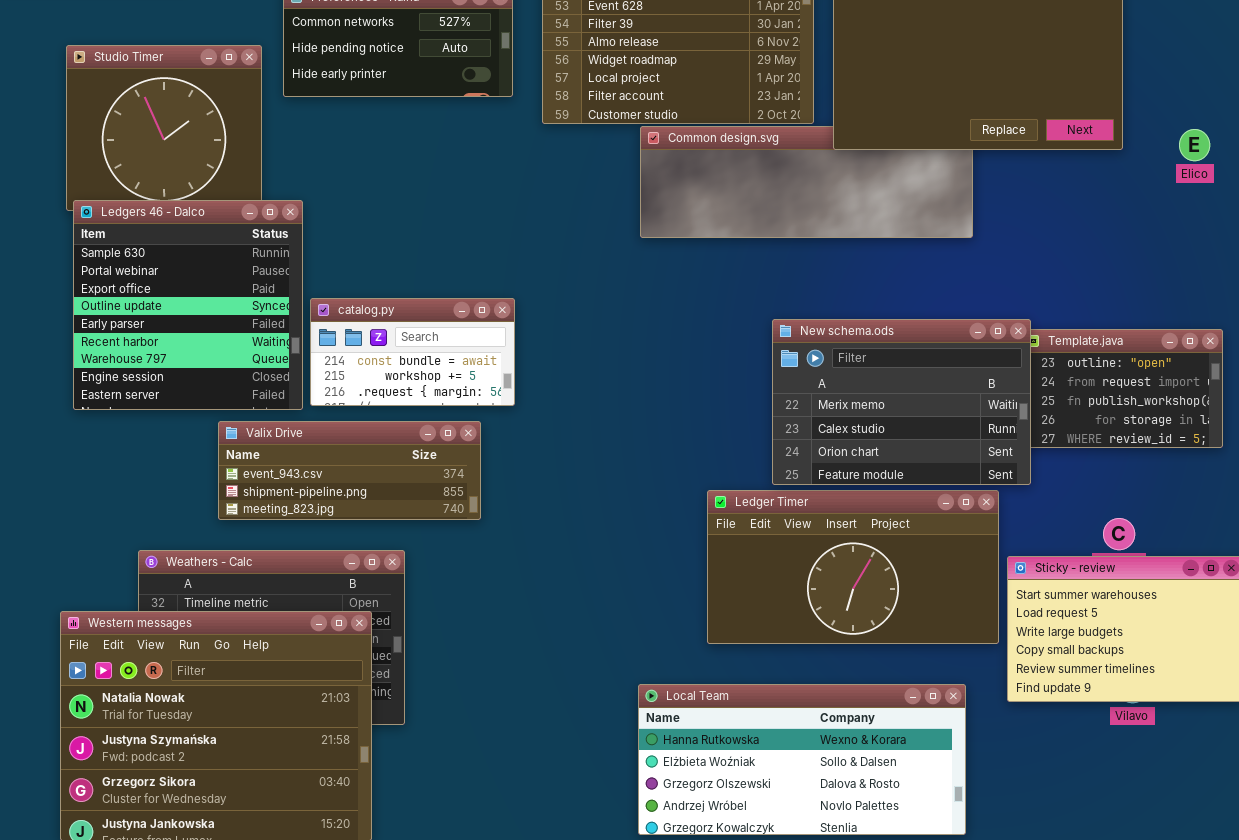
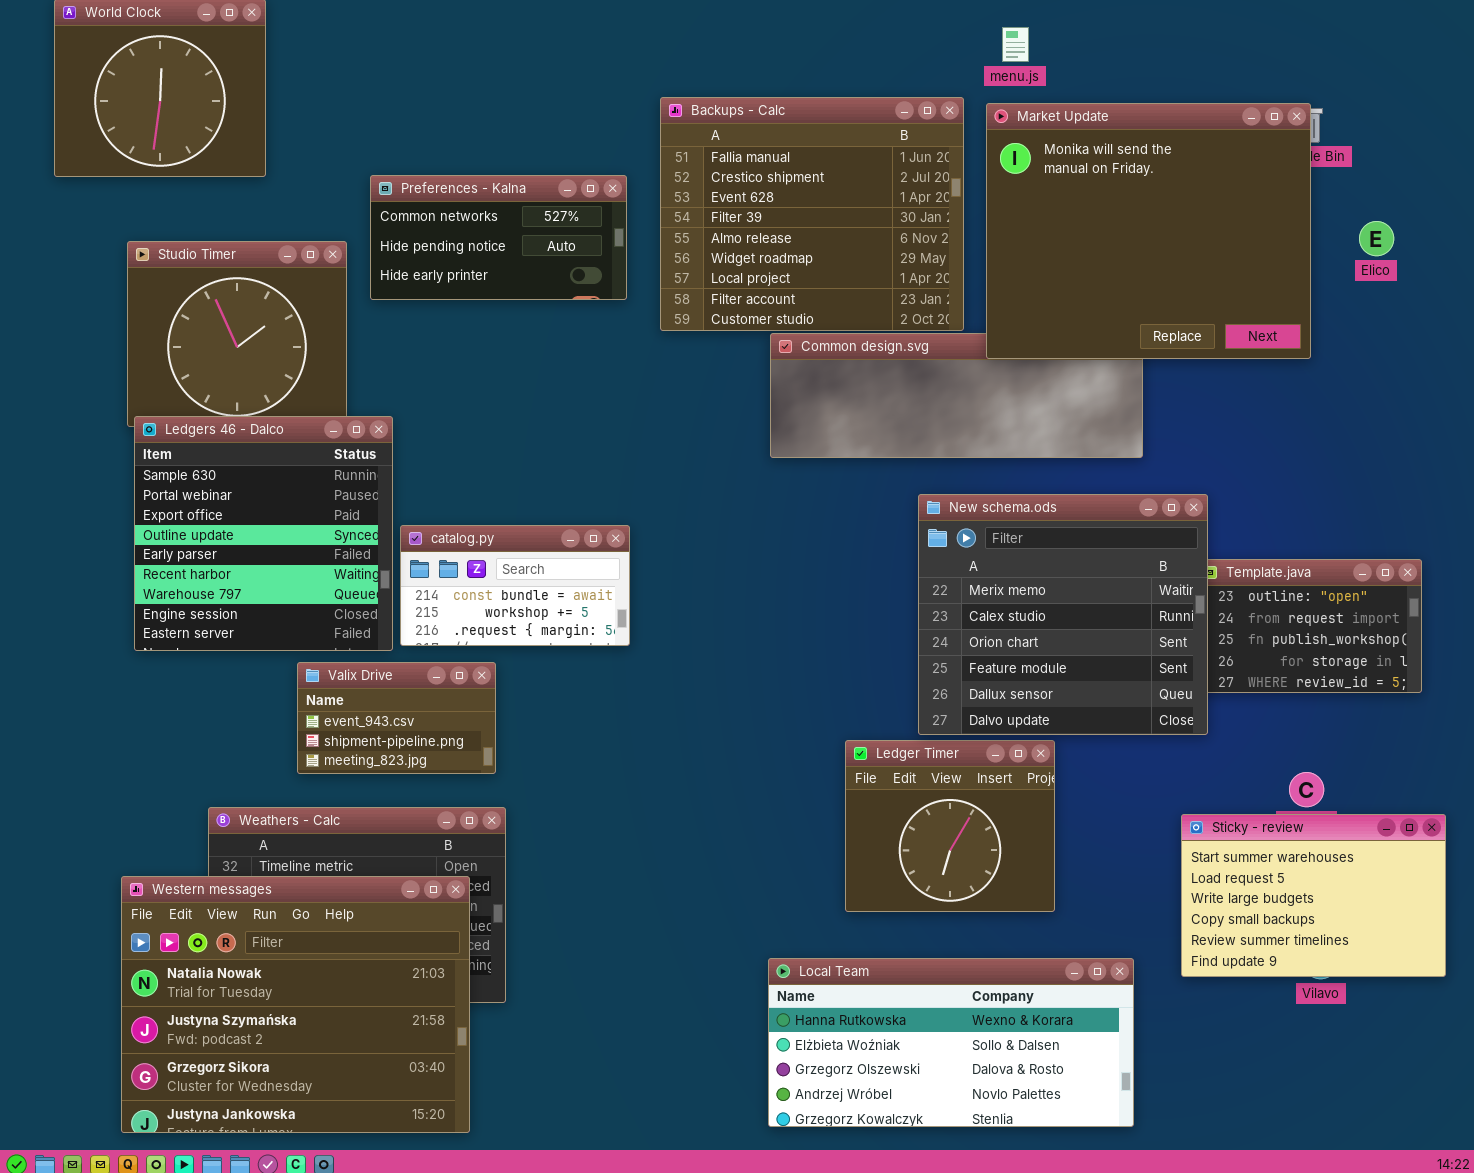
Elico: [1179,129,1210,161] -> [1359,221,1394,256], moved
New schema.ods: [772,319,1031,485] -> [918,494,1208,735], resized
Valix Drive: [218,421,481,520] -> [297,662,496,774], resized
Ledger Timer: [707,490,999,644] -> [845,740,1055,912], resized

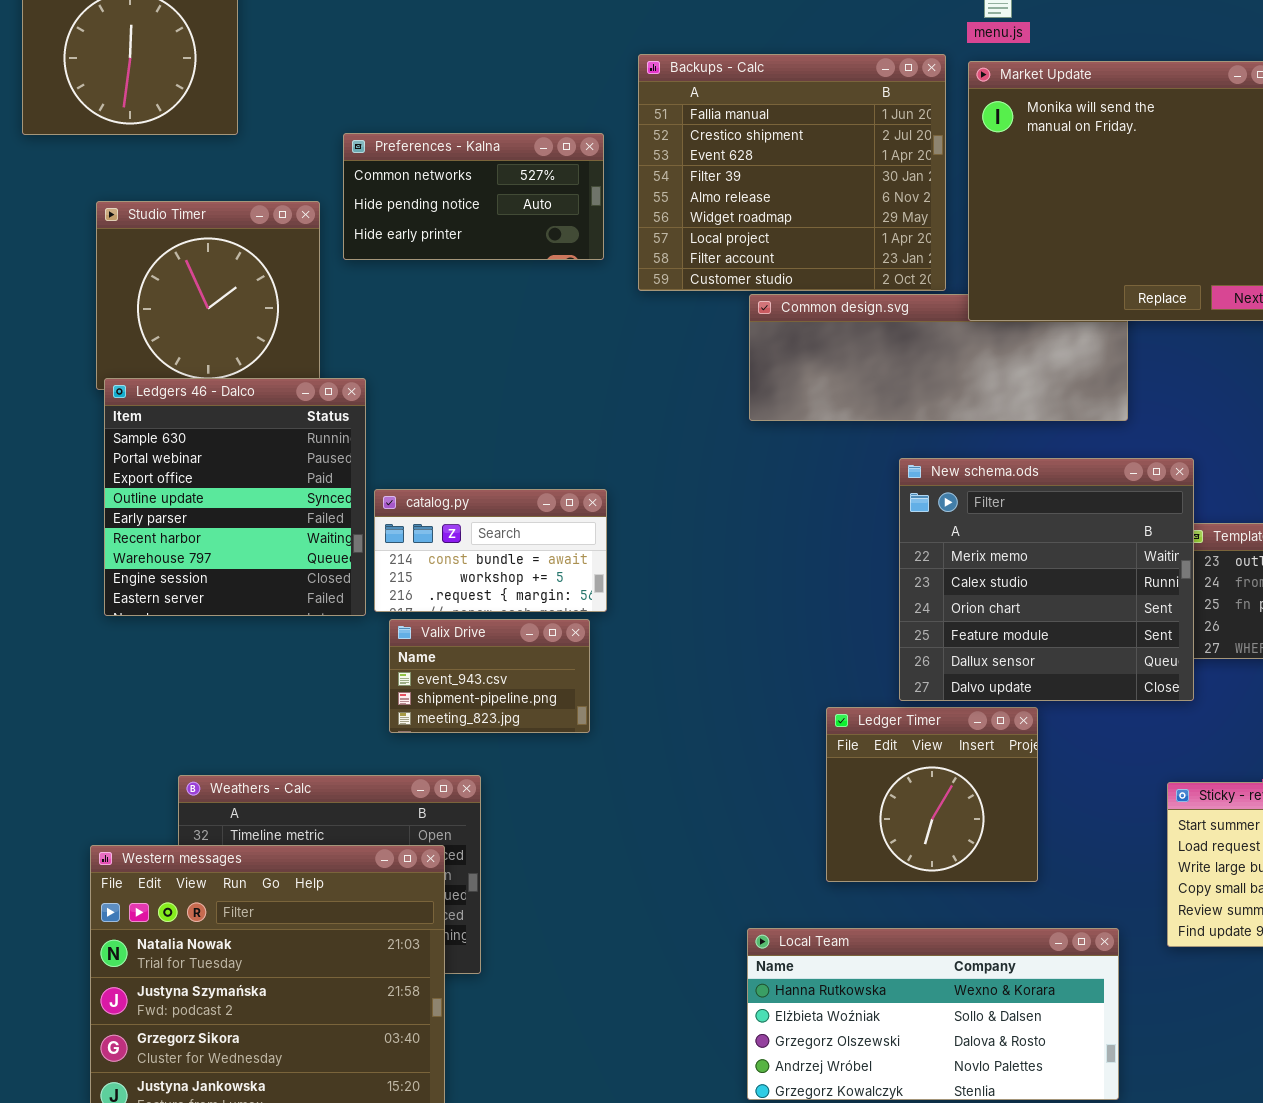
Valix Drive: [297,662,496,774] -> [389,619,590,733], moved

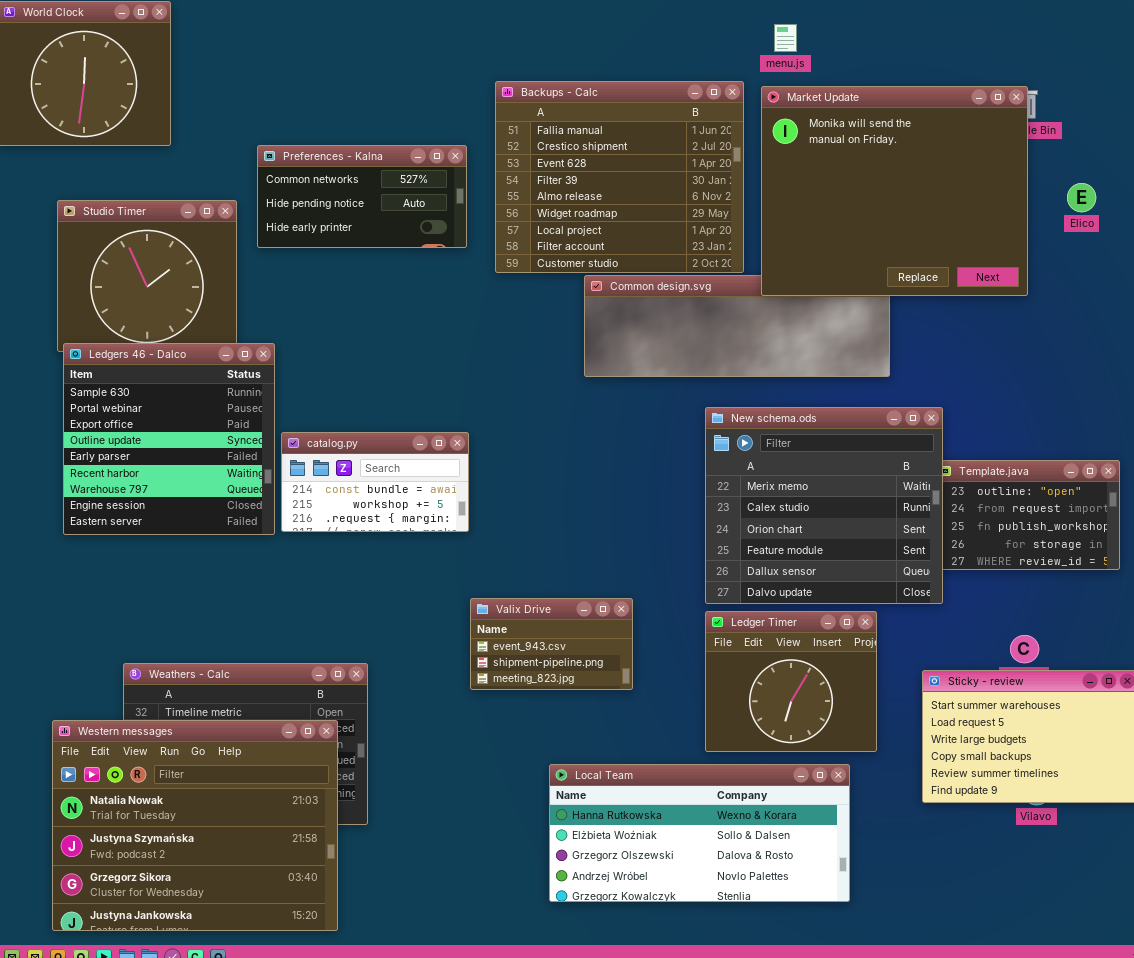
Valix Drive: [389,619,590,733] -> [470,598,633,690], moved
Ledger Timer: [826,707,1038,882] -> [705,611,877,752], moved
Local Team: [747,928,1119,1100] -> [549,764,850,902], moved

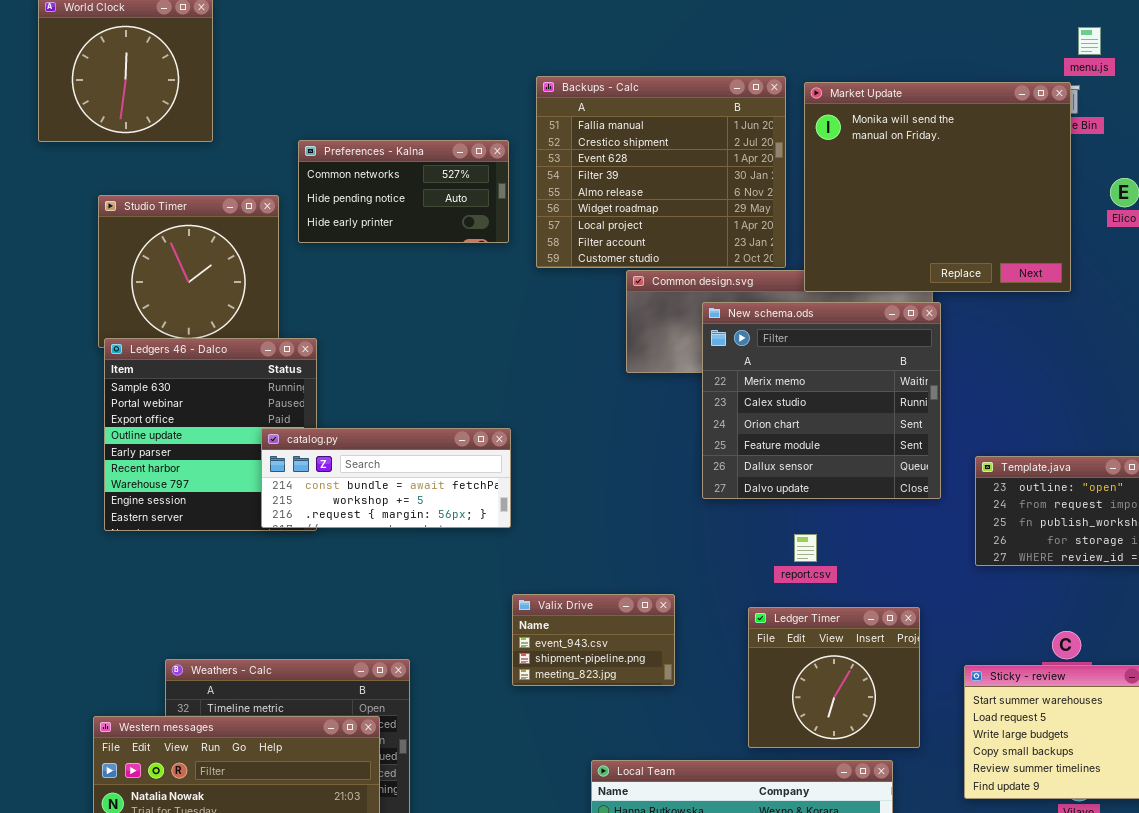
menu.js: [774,24,797,52] -> [1078,27,1101,55], moved
New schema.ods: [705,407,943,604] -> [702,302,941,499], moved
catalog.py: [281,432,469,532] -> [261,428,511,528], resized

